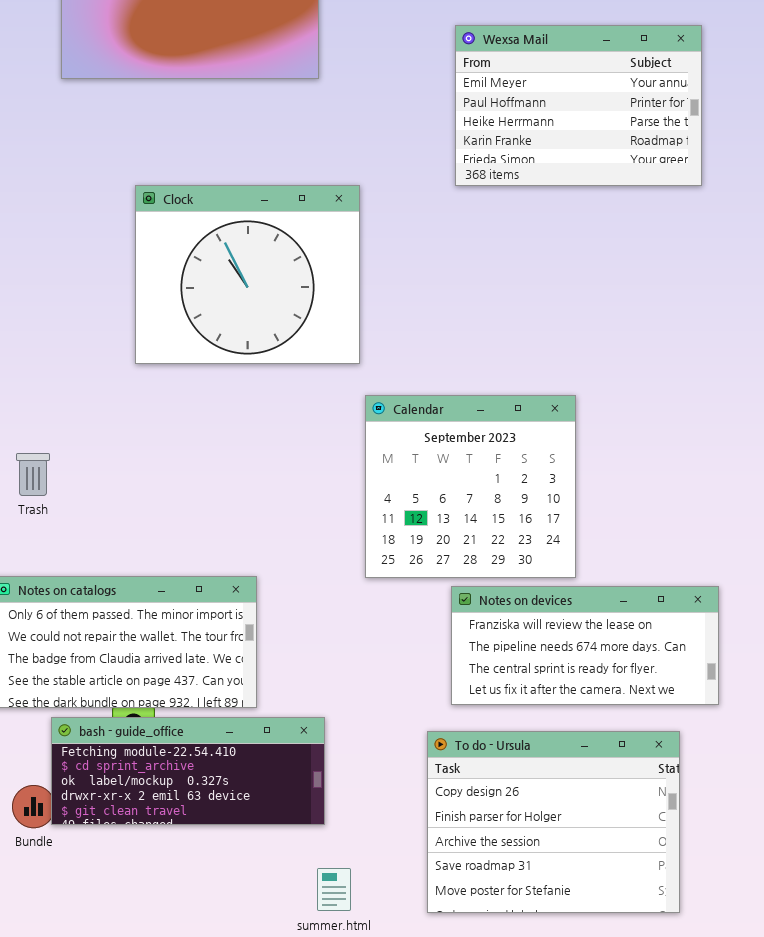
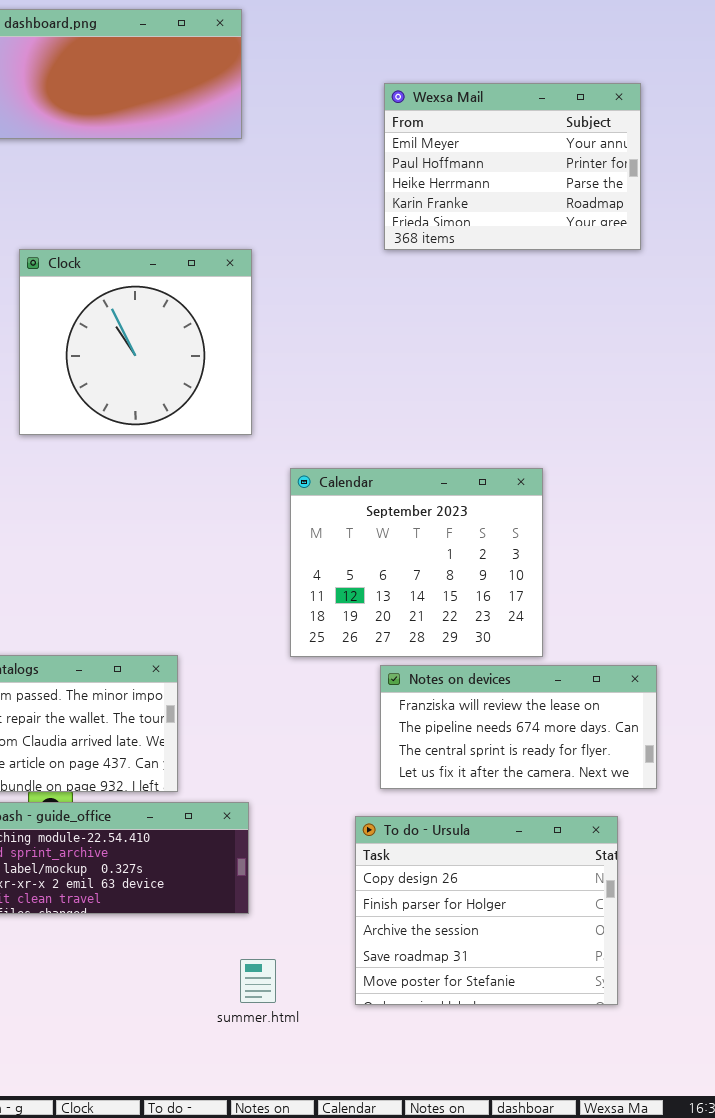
Clock: [135,185,360,364] -> [19,249,252,435], moved
Calendar: [365,395,576,578] -> [290,468,543,657], resized

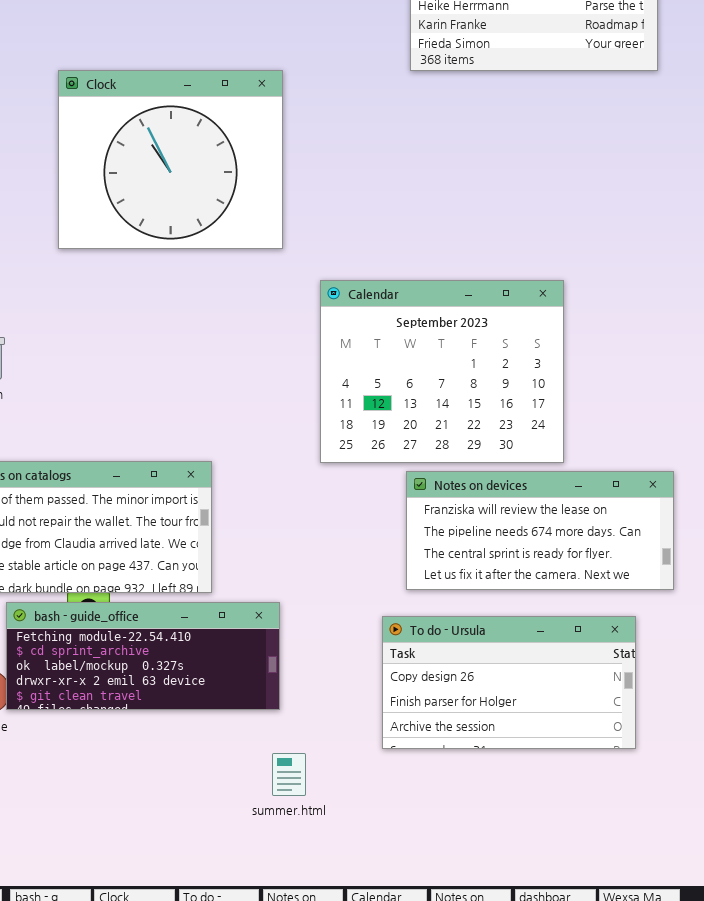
To do - Ursula: [355,816,618,1005] -> [382,616,636,749], resized

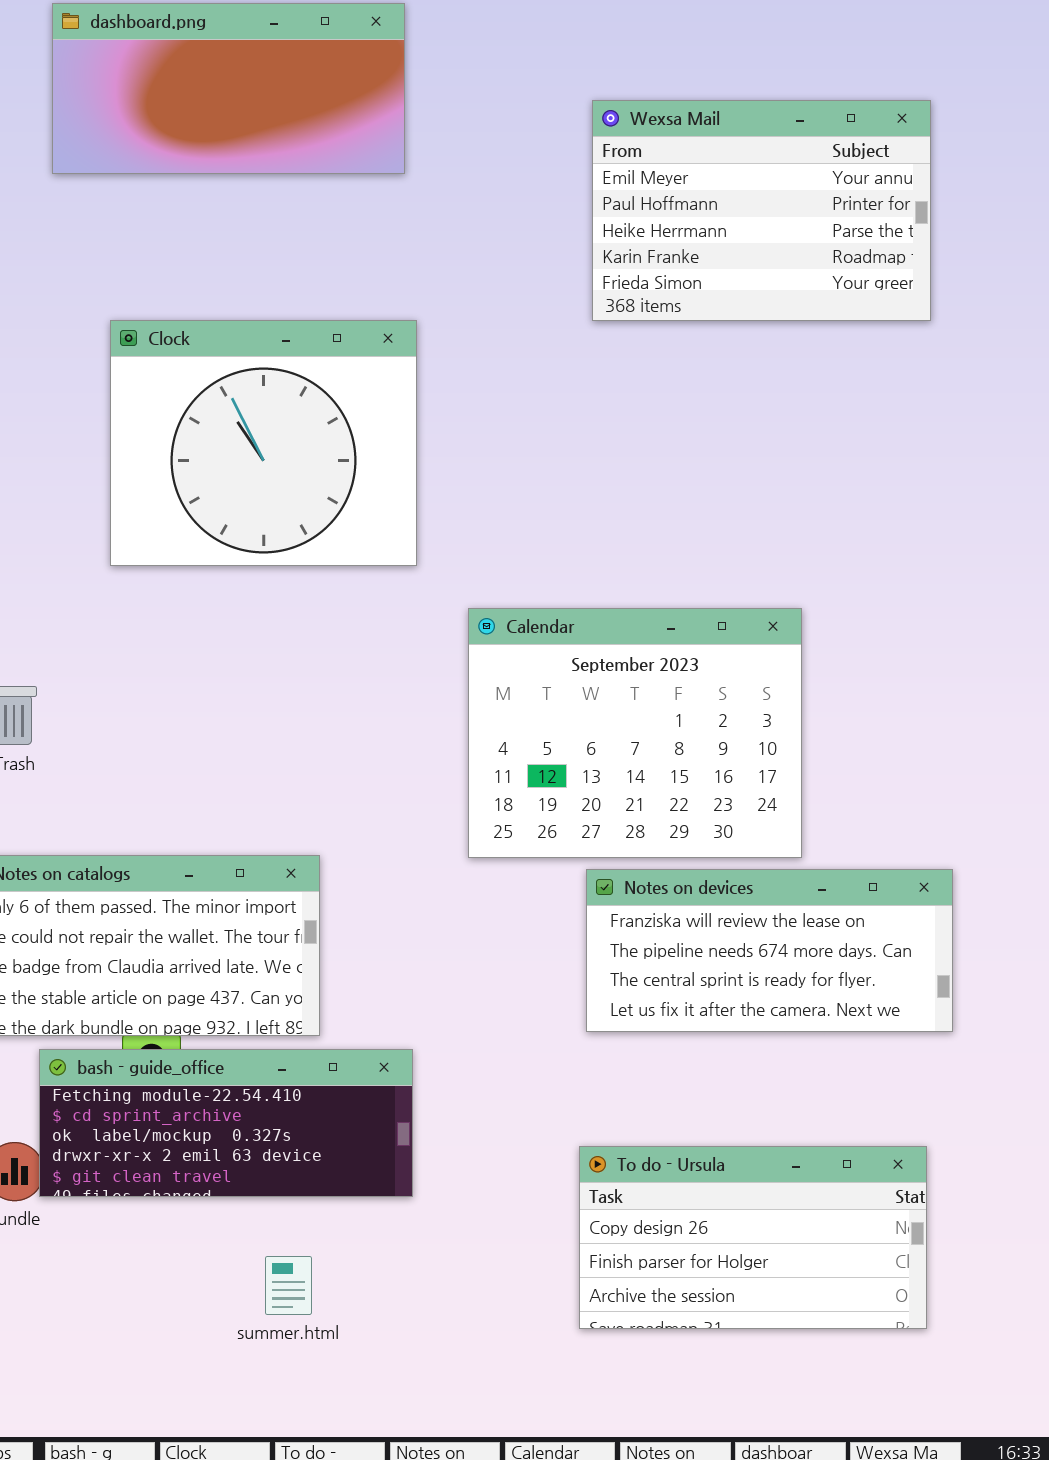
To do - Ursula: [382,616,636,749] -> [579,1146,927,1329], moved
summer.html: [272,753,306,796] -> [265,1256,312,1315], moved

